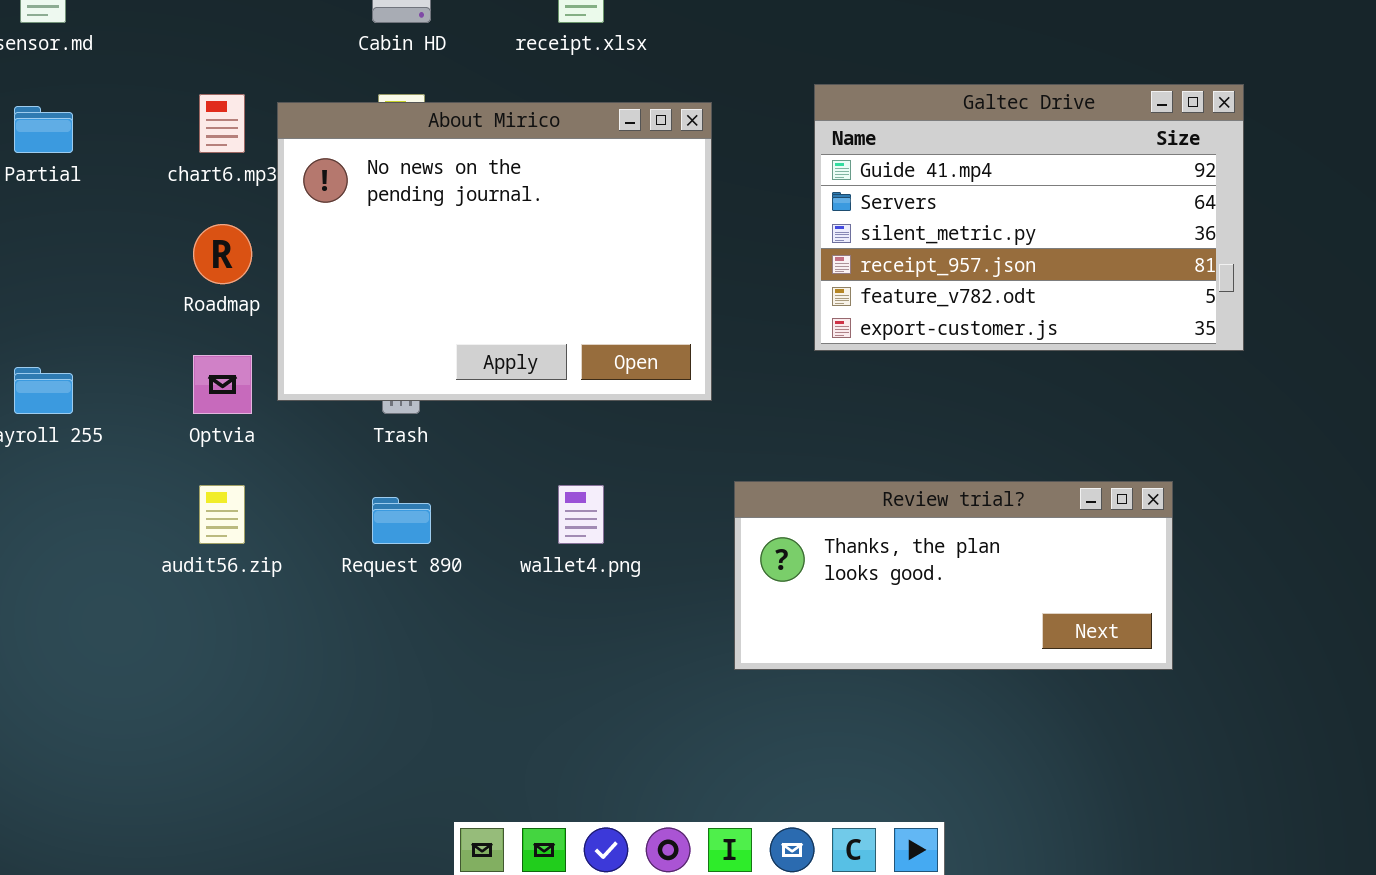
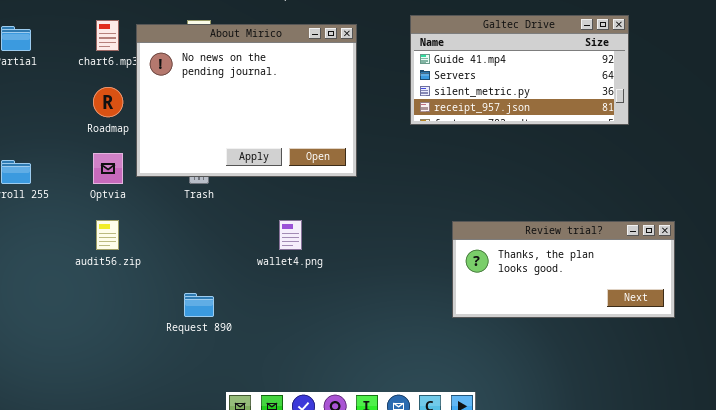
Galtec Drive: [814,84,1244,351] -> [410,15,629,125], resized
Review trial?: [734,481,1173,670] -> [452,221,675,318], moved
Request 890: [372,497,431,544] -> [184,293,214,317], moved

